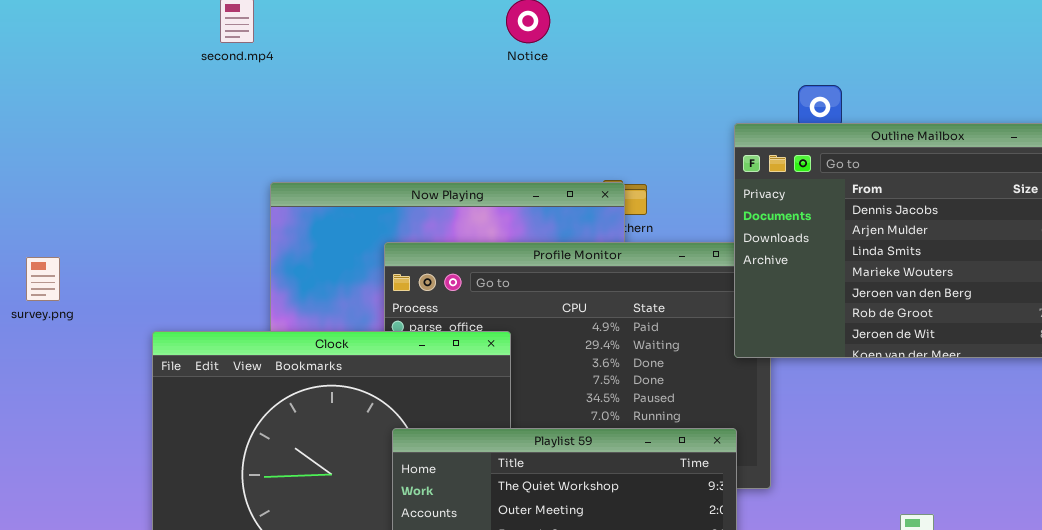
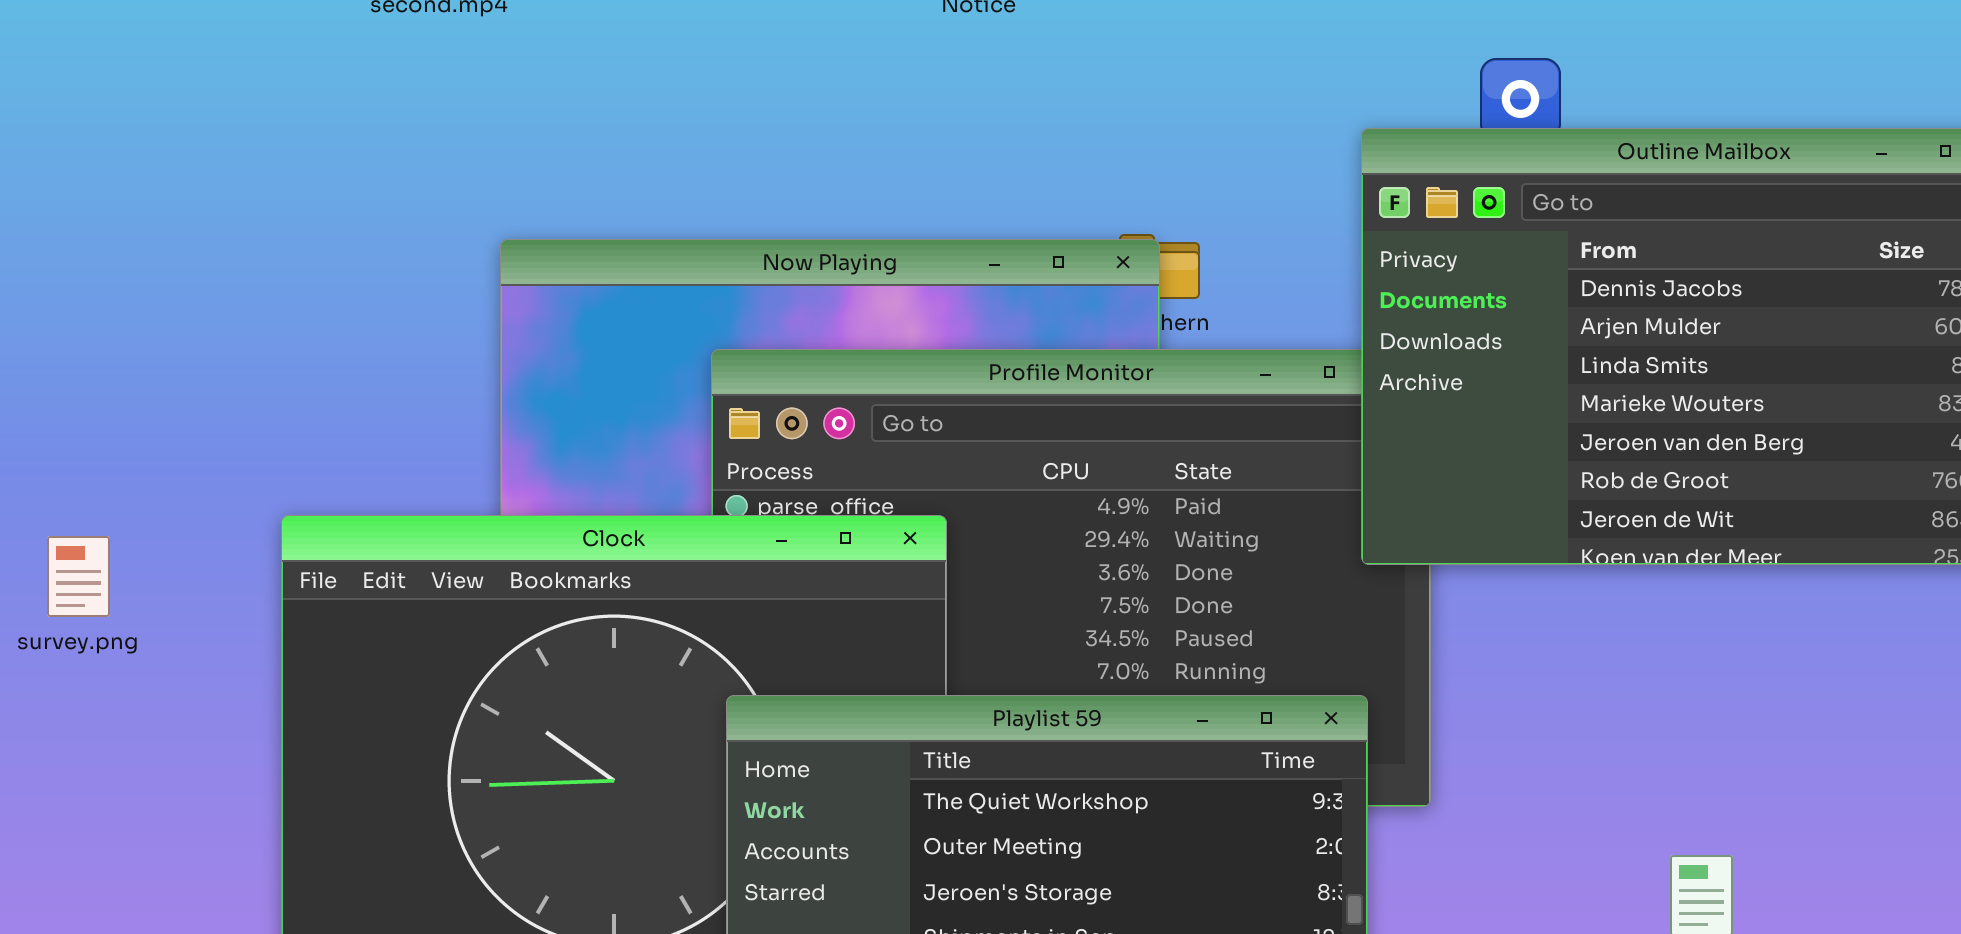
survey.png: [26,257,60,301] -> [47,536,110,617], moved

